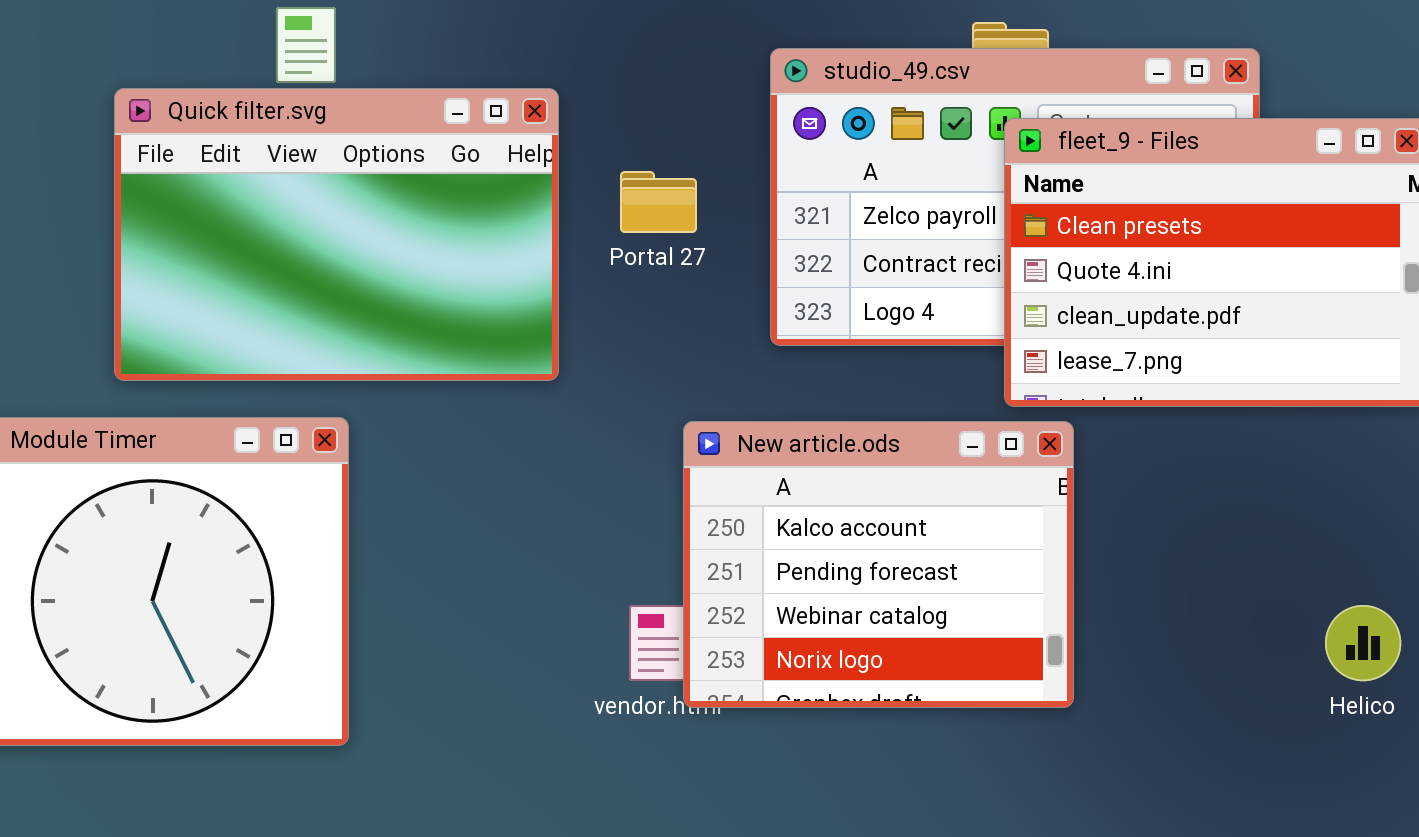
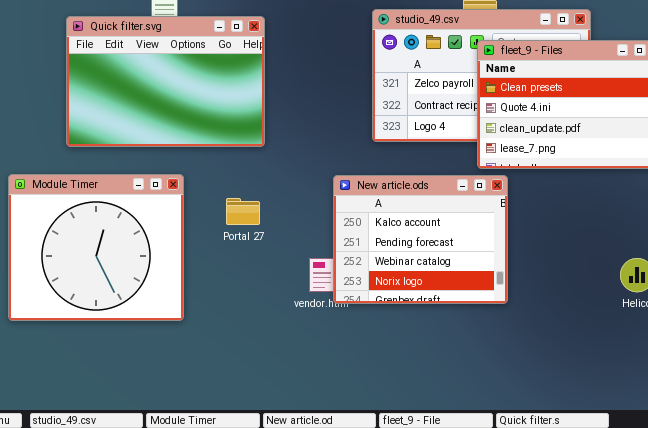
Quick filter.svg: [114,88,559,381] -> [66,16,265,147], moved
Portal 27: [620,171,697,233] -> [226,198,260,225], moved

